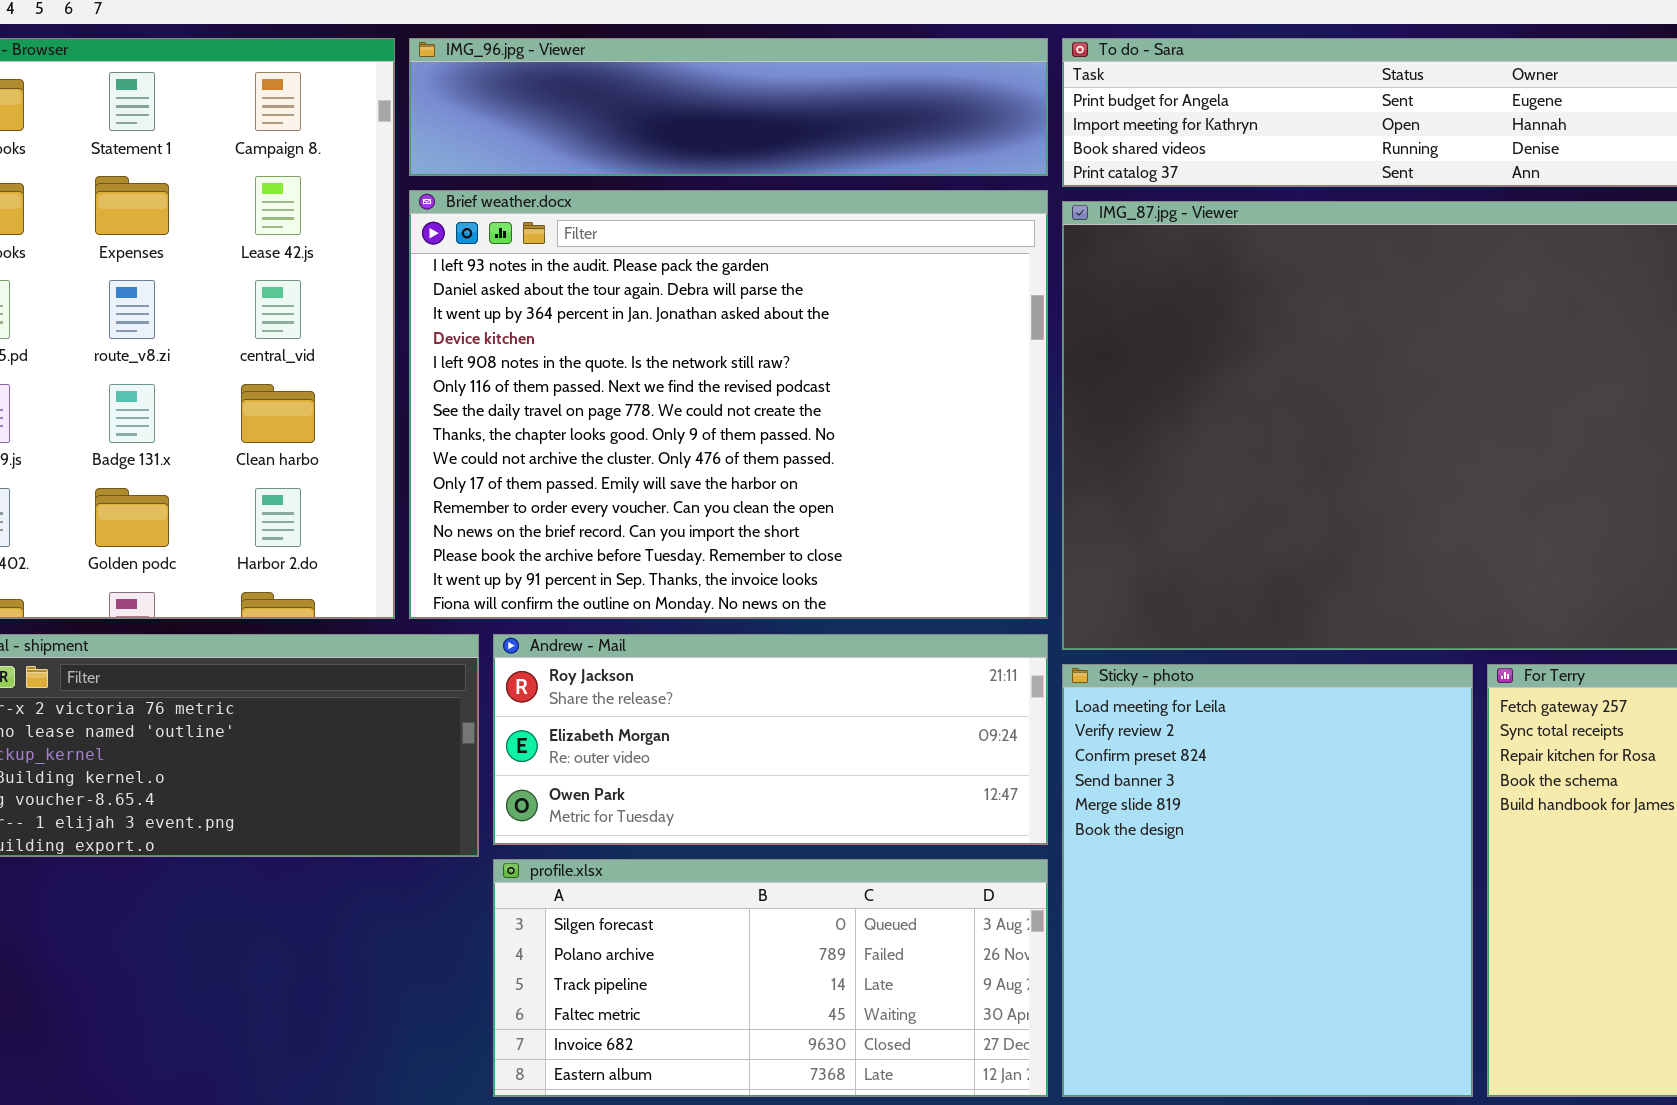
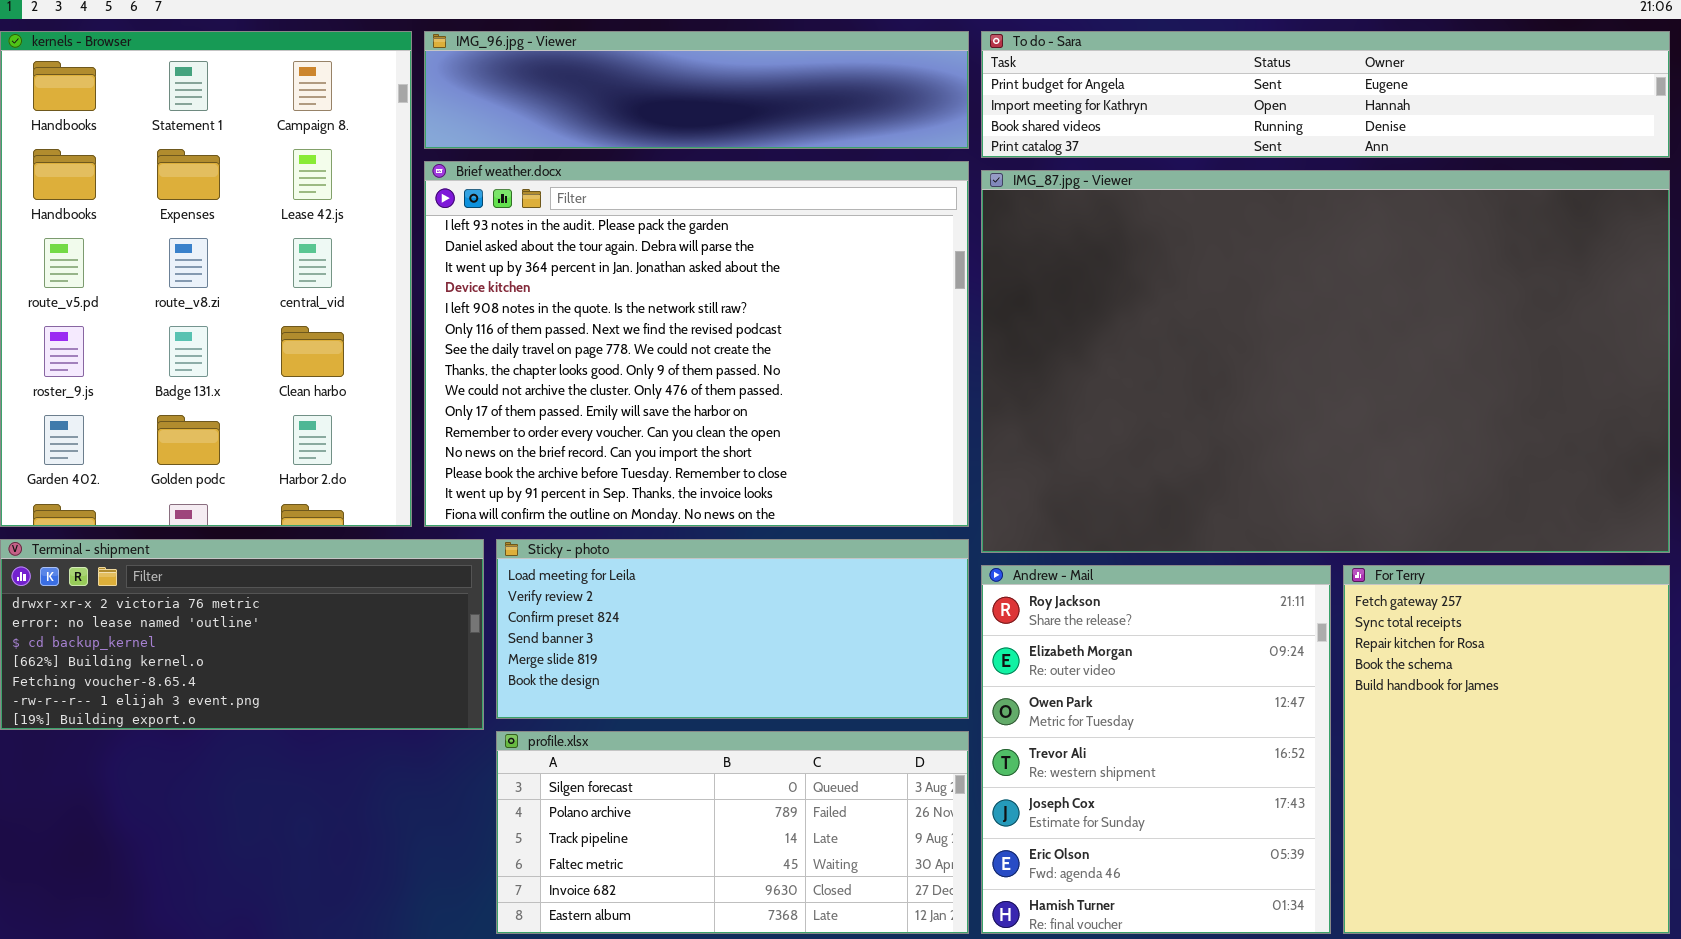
Andrew - Mail: [493,634,1048,845] -> [981,565,1331,934], moved, resized
Sticky - photo: [1062,664,1473,1097] -> [496,539,969,719], moved, resized

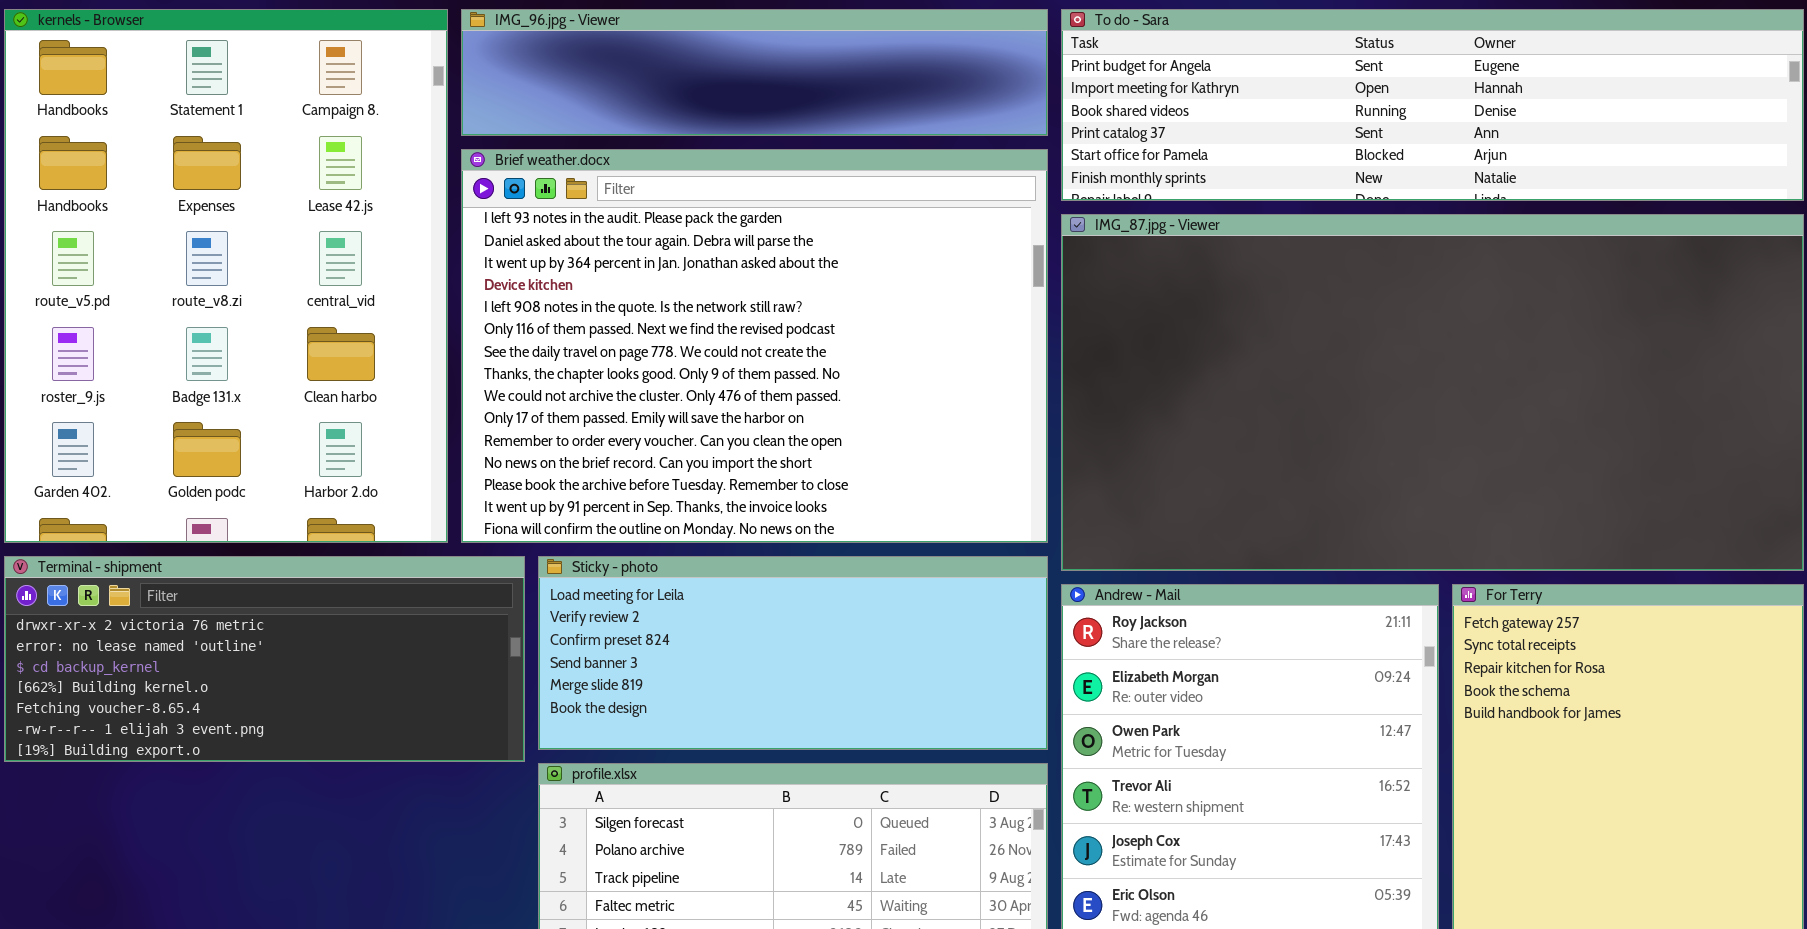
To do - Sara: [981,31,1670,158] -> [1061,9,1804,201], resized
IMG_87.jpg - Viewer: [981,170,1670,553] -> [1061,214,1804,571], resized

